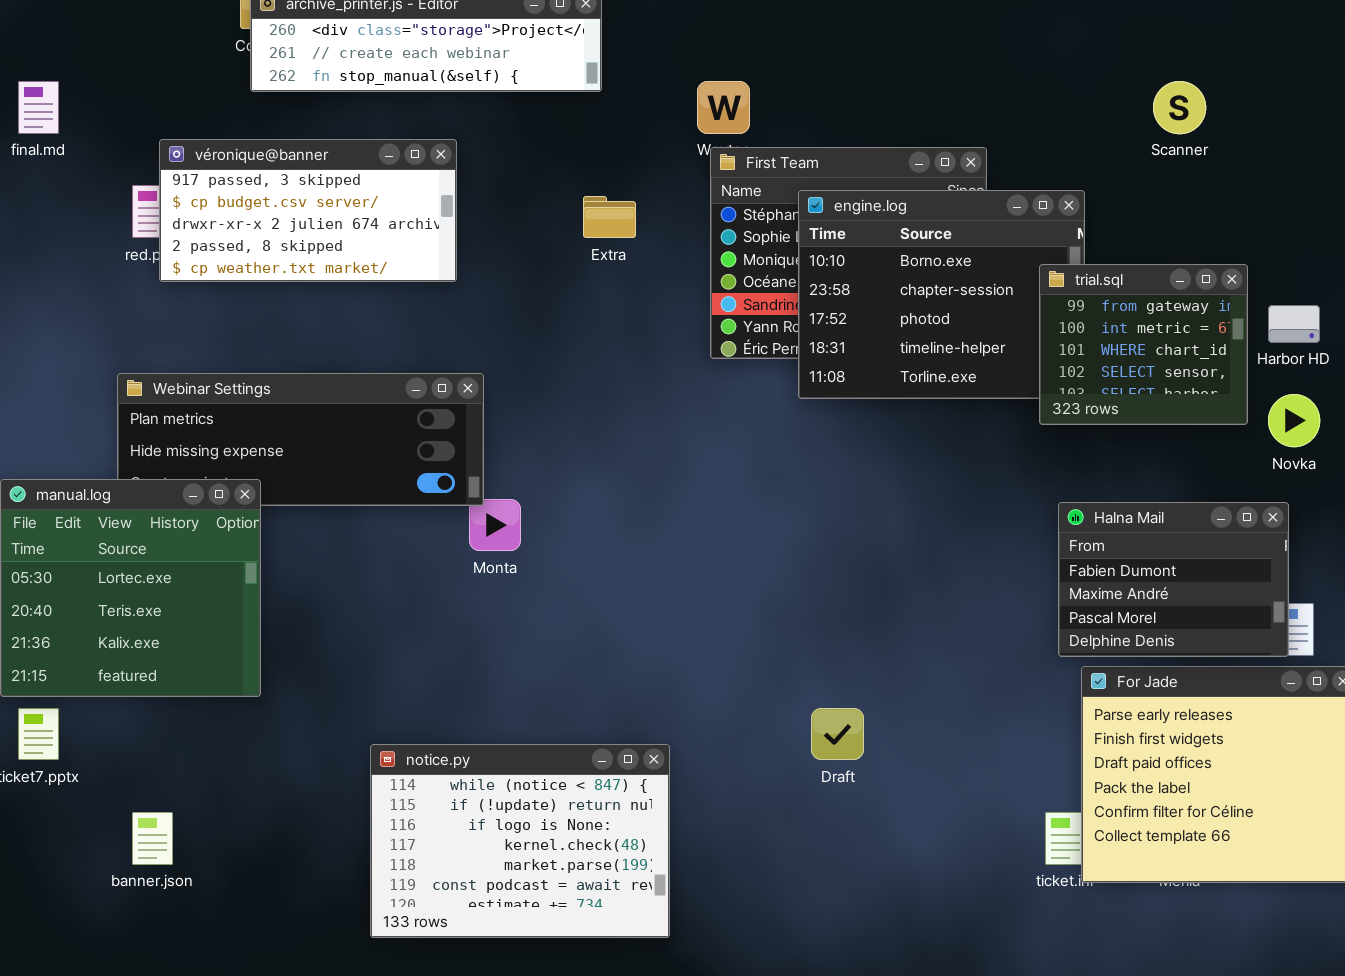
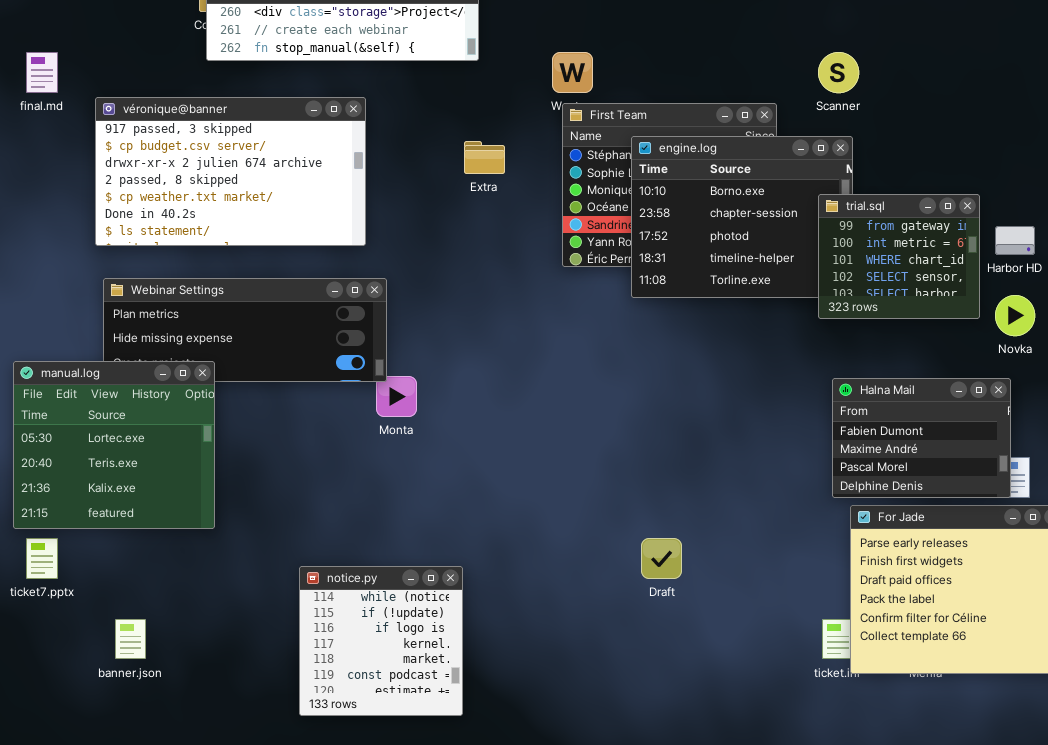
Scanner: [1153,81,1206,134] -> [818,52,859,93], moved
véronique@banner: [159,139,457,282] -> [95,97,366,246], resized
notice.py: [370,744,670,938] -> [299,566,463,716], resized

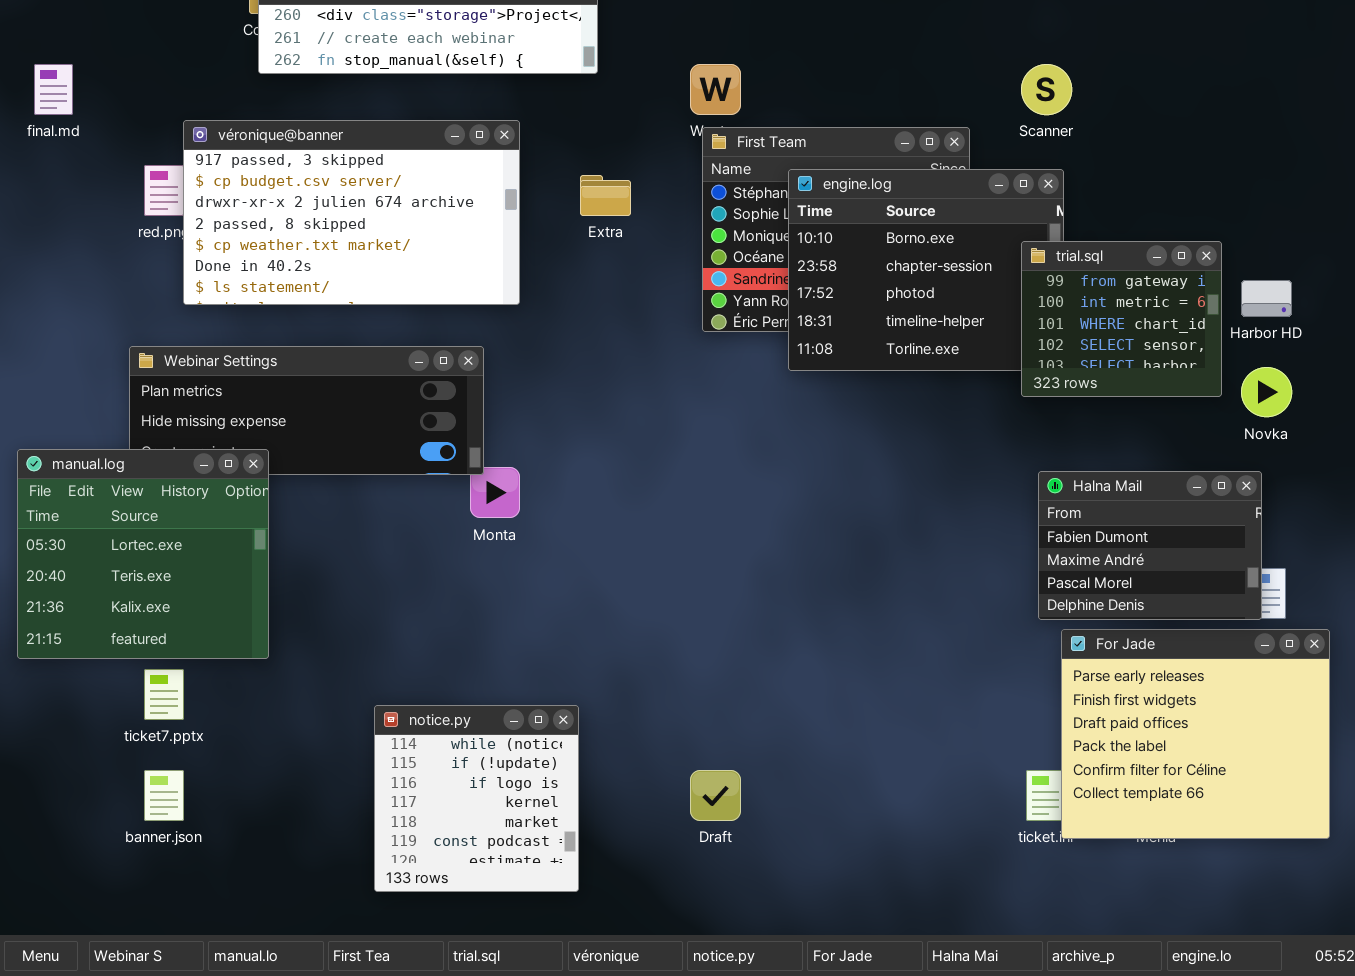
véronique@banner: [95,97,366,246] -> [183,120,520,305], moved
ticket7.pptx: [26,538,58,579] -> [144,669,184,720], moved
Draft: [641,538,682,579] -> [690,770,741,821], moved

